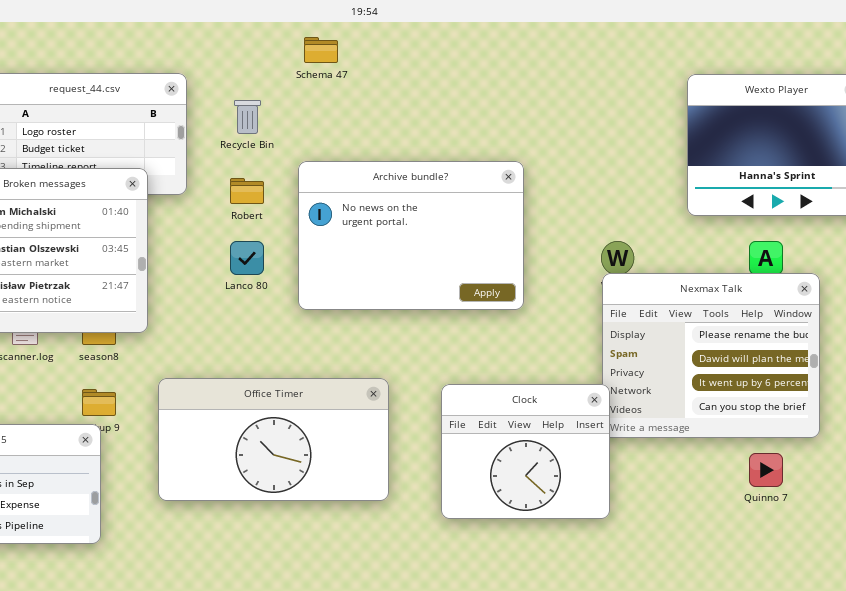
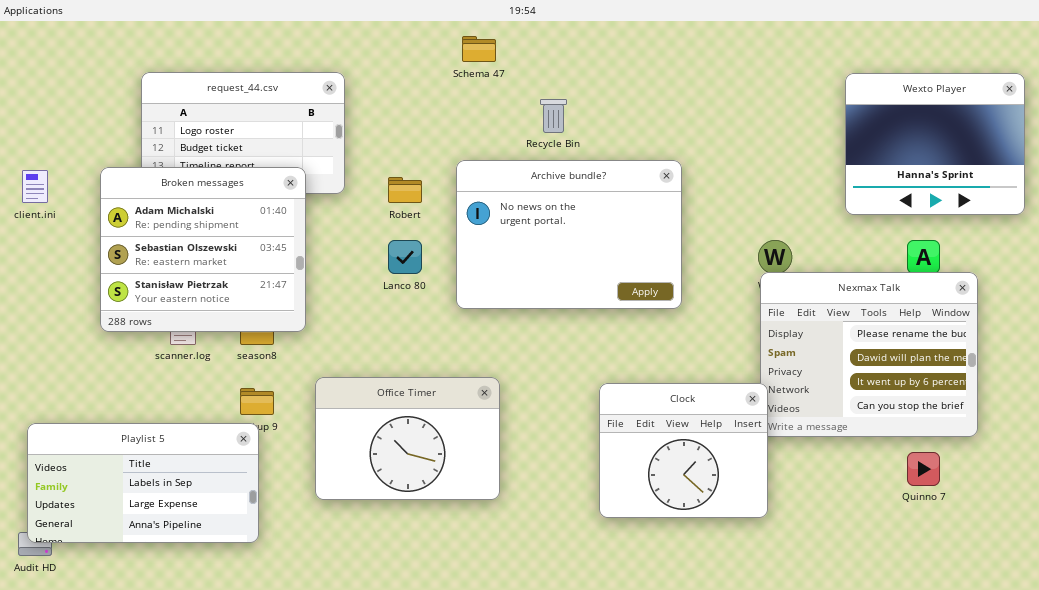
Recycle Bin: [234,100,261,134] -> [540,99,567,133], moved
Office Timer: [158,378,389,501] -> [315,377,500,500], resized

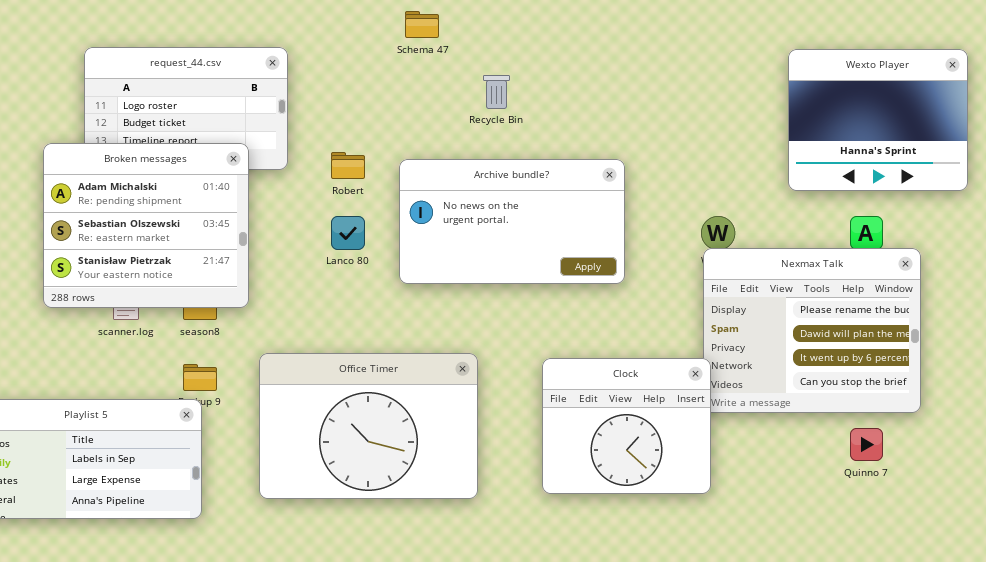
Archive bundle?: [456,160,682,309] -> [399,159,625,284], resized
Office Timer: [315,377,500,500] -> [259,353,478,499], resized

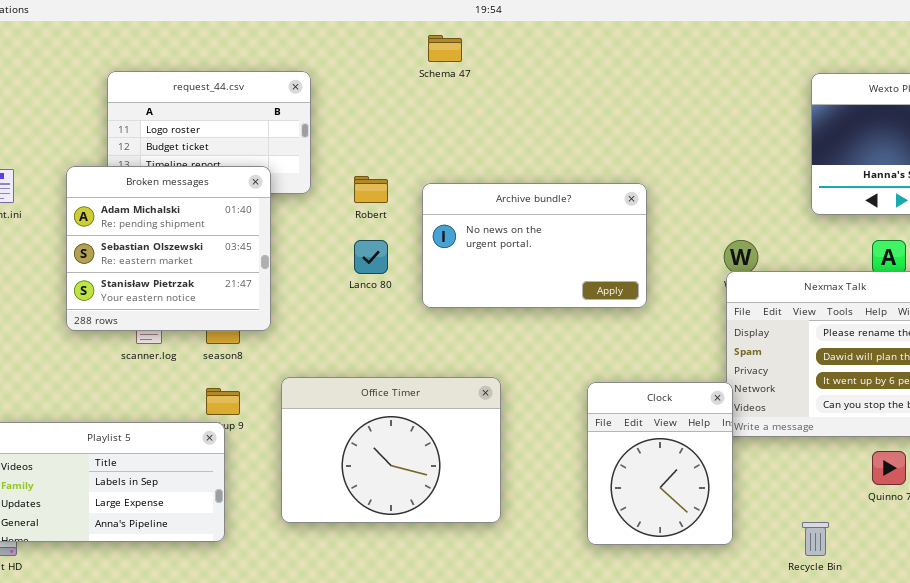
Recycle Bin: [483,75,510,109] -> [802,522,829,556], moved
Clock: [542,358,711,494] -> [587,382,733,545], resized

